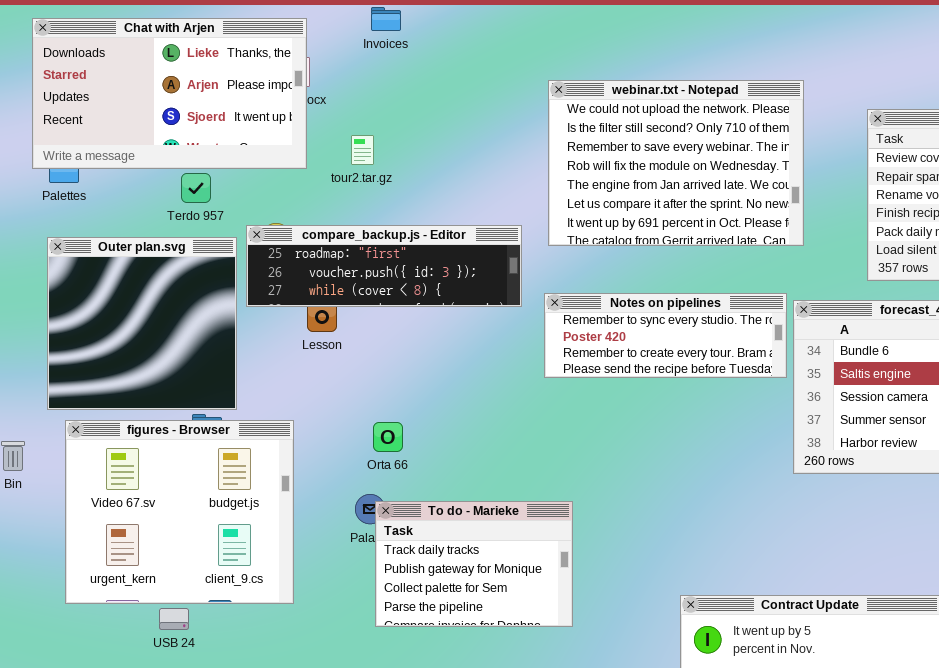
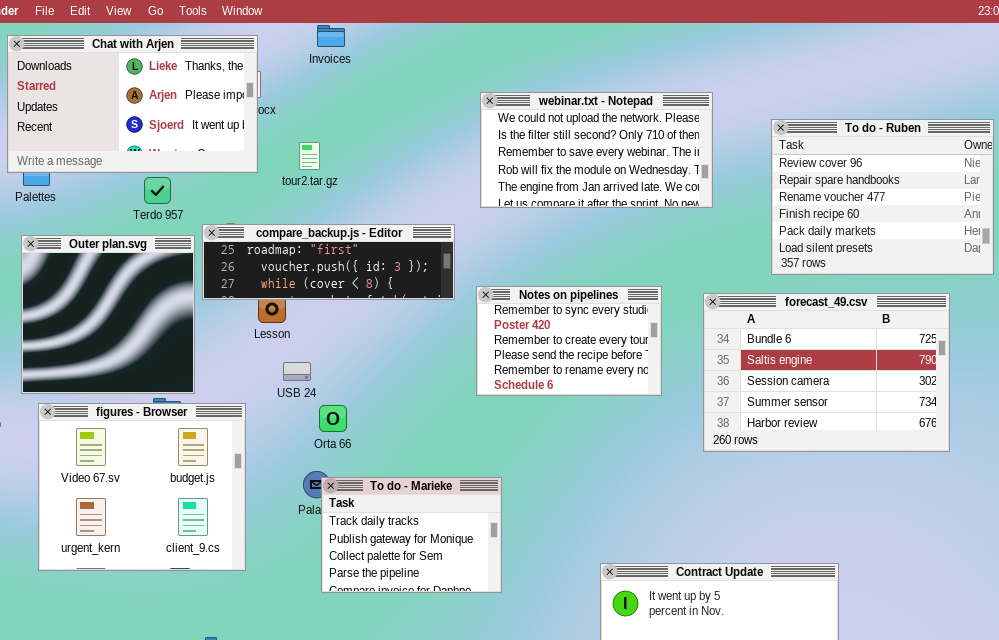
webinar.txt - Notepad: [548,80,804,246] -> [480,92,713,208], resized
Notes on pipelines: [544,293,787,378] -> [476,286,662,396], resized
USB 24: [159,608,189,630] -> [283,362,311,381], moved

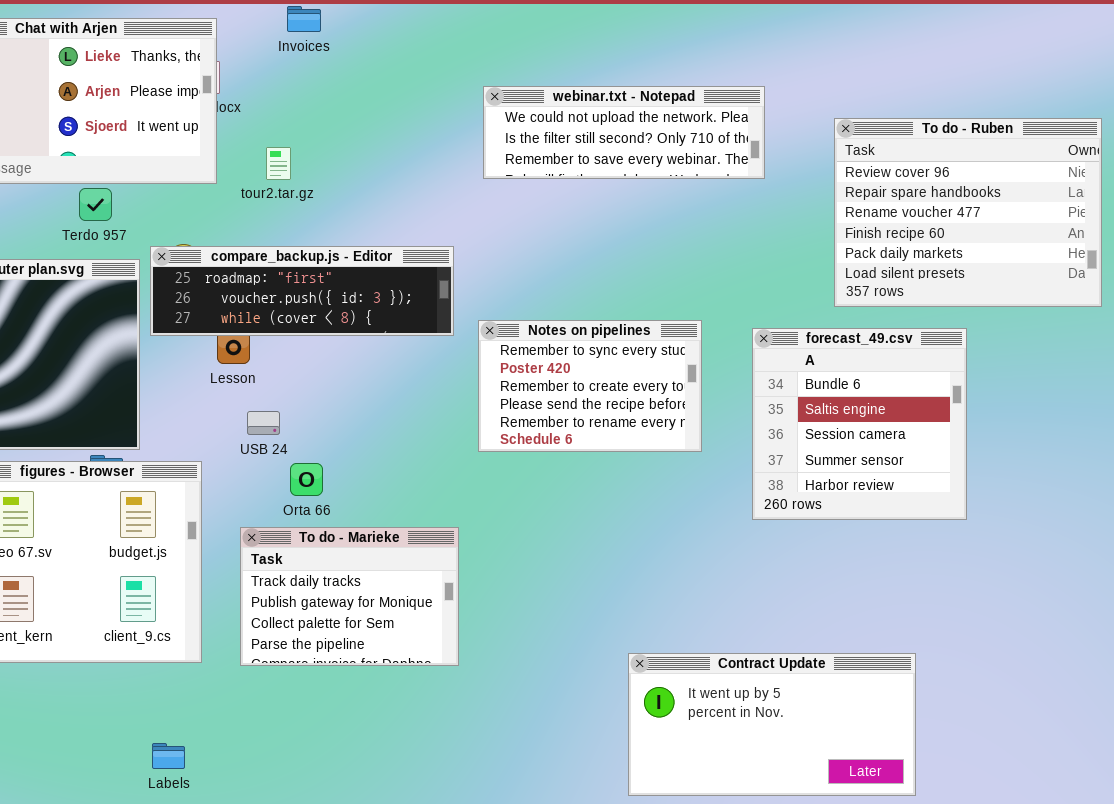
webinar.txt - Notepad: [480,92,713,208] -> [483,86,765,179], resized
forecast_49.csv: [703,293,950,452] -> [752,328,967,520], resized
To do - Marieke: [321,477,502,593] -> [240,527,459,666], moved

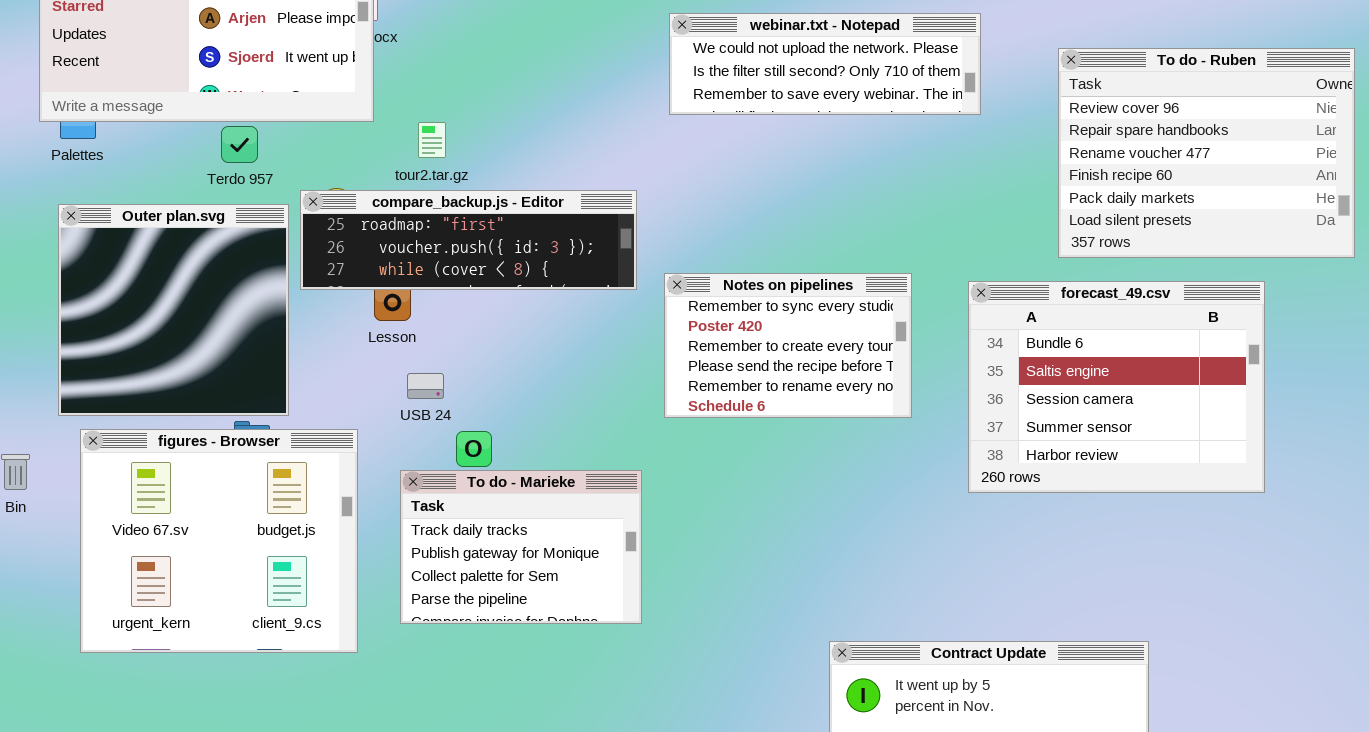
tour2.tar.gz: [266,147,291,180] -> [418,122,446,158], moved
forecast_49.csv: [752,328,967,520] -> [968,281,1265,493], resized
To do - Marieke: [240,527,459,666] -> [400,470,642,624], moved

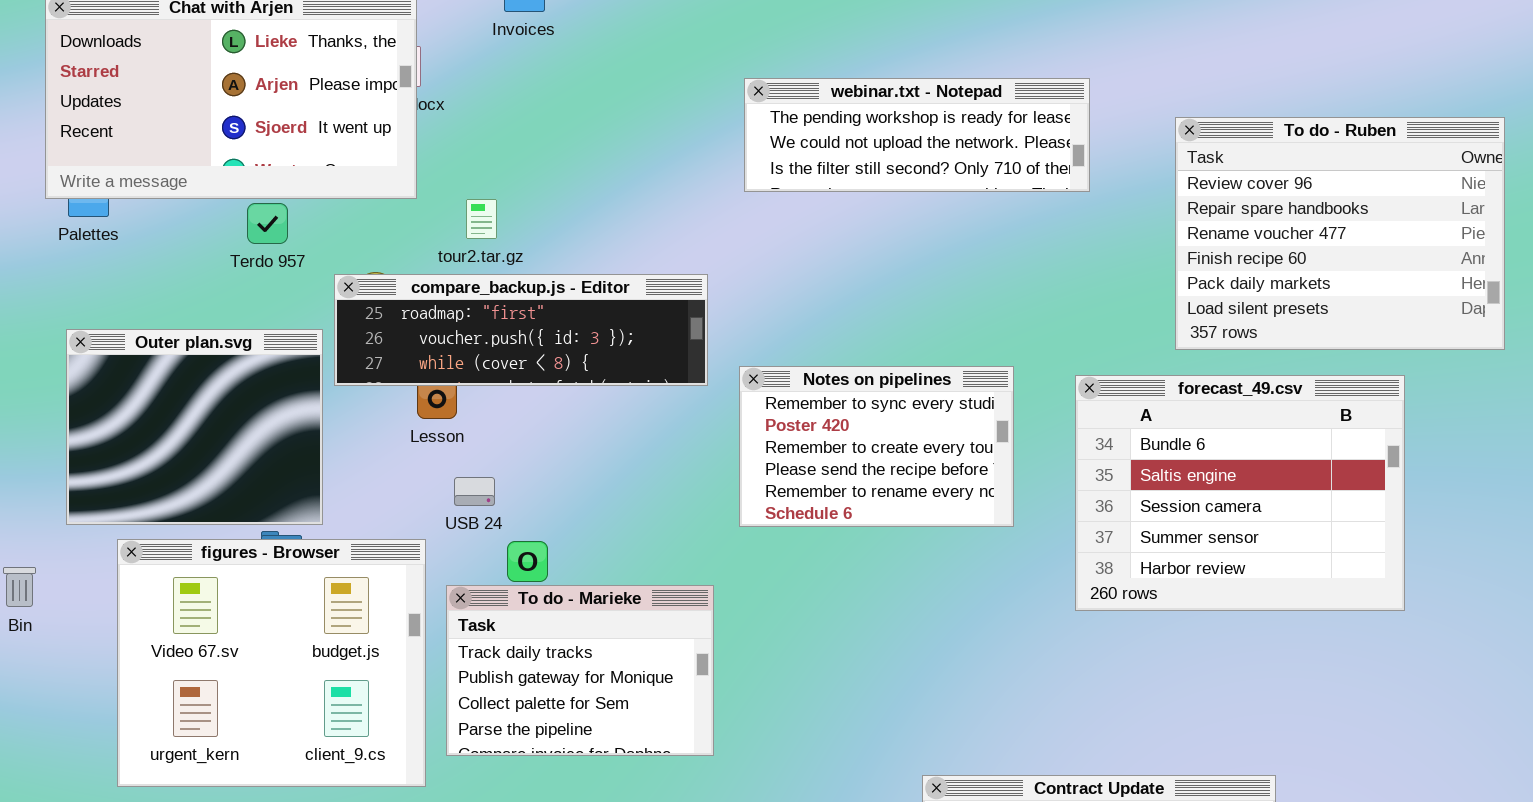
webinar.txt - Notepad: [669,13,981,115] -> [744,78,1090,192], scrolled up 1 row
Outer plan.svg: [58,204,289,416] -> [66,329,323,525], resized
figures - Browser: [80,429,358,653] -> [117,539,426,787], moved

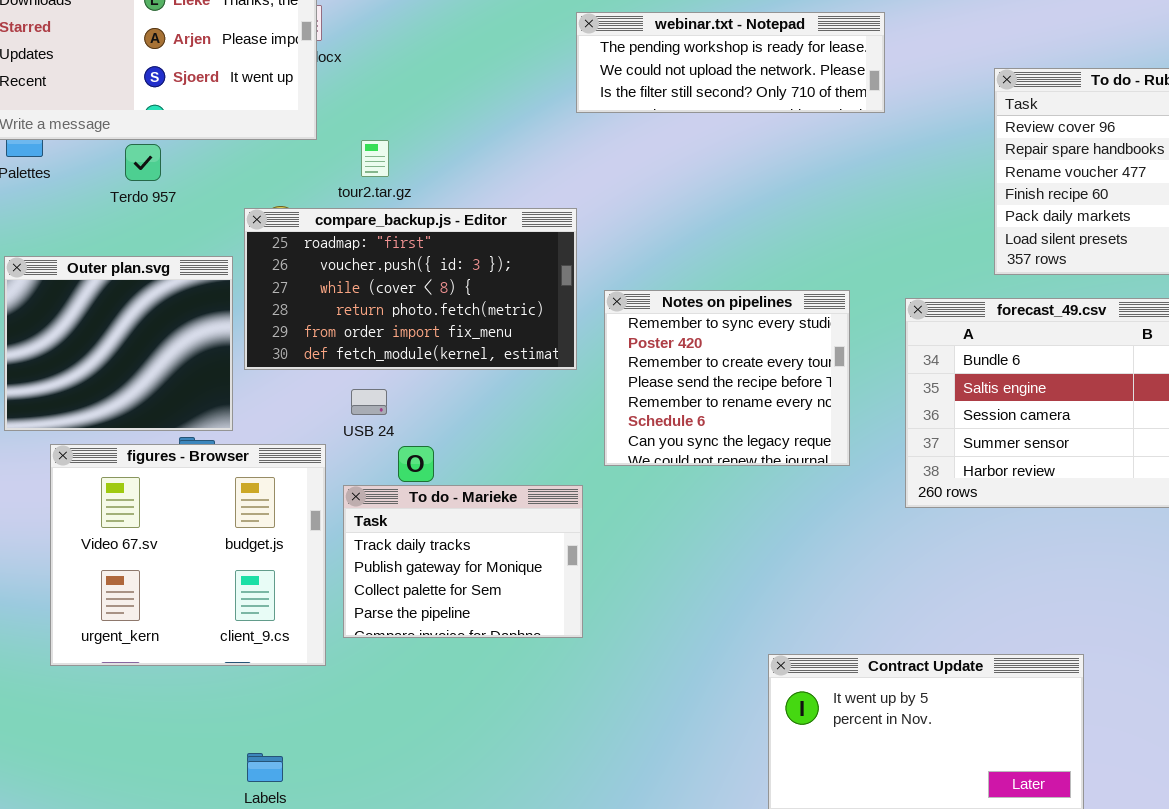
webinar.txt - Notepad: [744,78,1090,192] -> [576,12,885,113], moved
Terdo 957: [247,203,288,244] -> [125,144,161,181], moved
compare_backup.js - Editor: [334,274,708,386] -> [244,208,577,370], resized
Notes on pipelines: [739,366,1014,527] -> [604,290,850,466], resized

